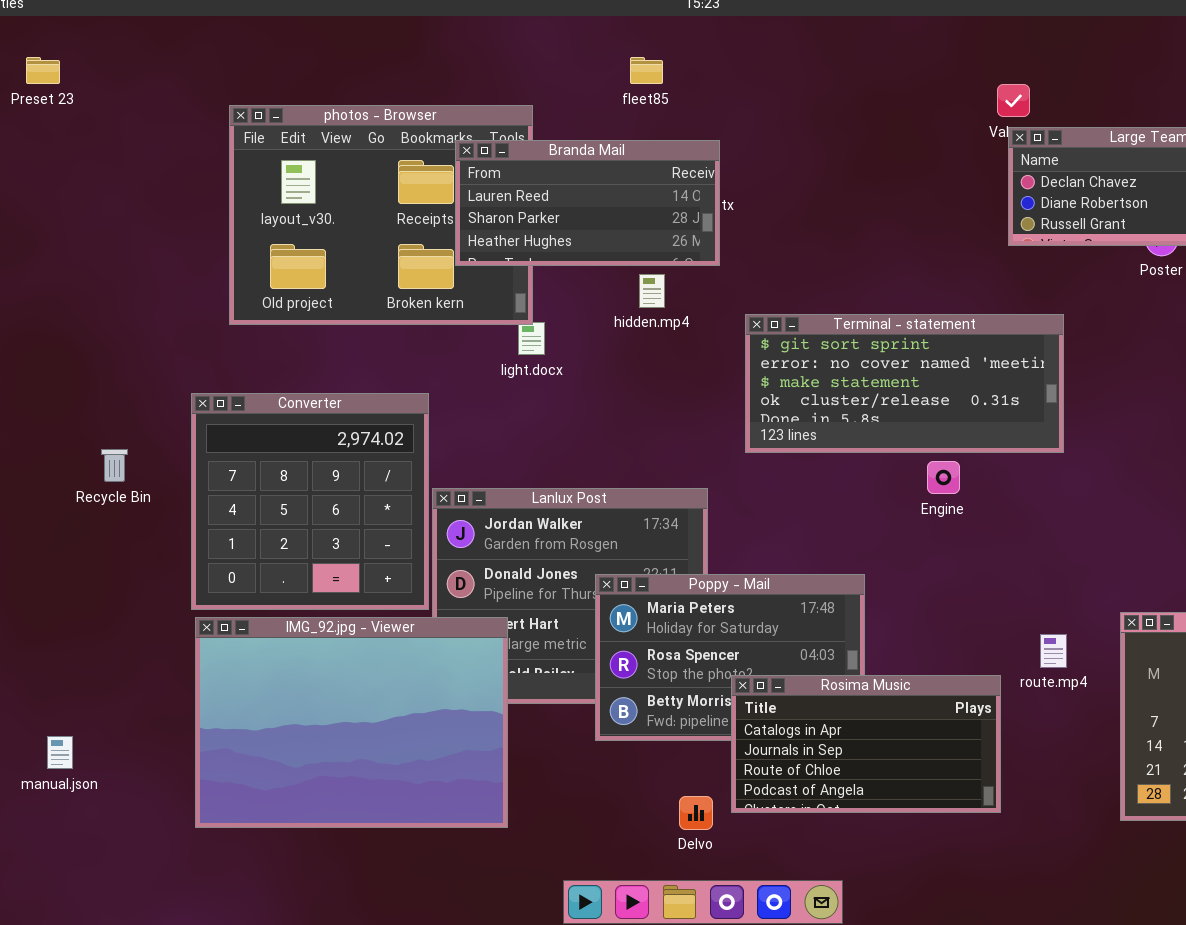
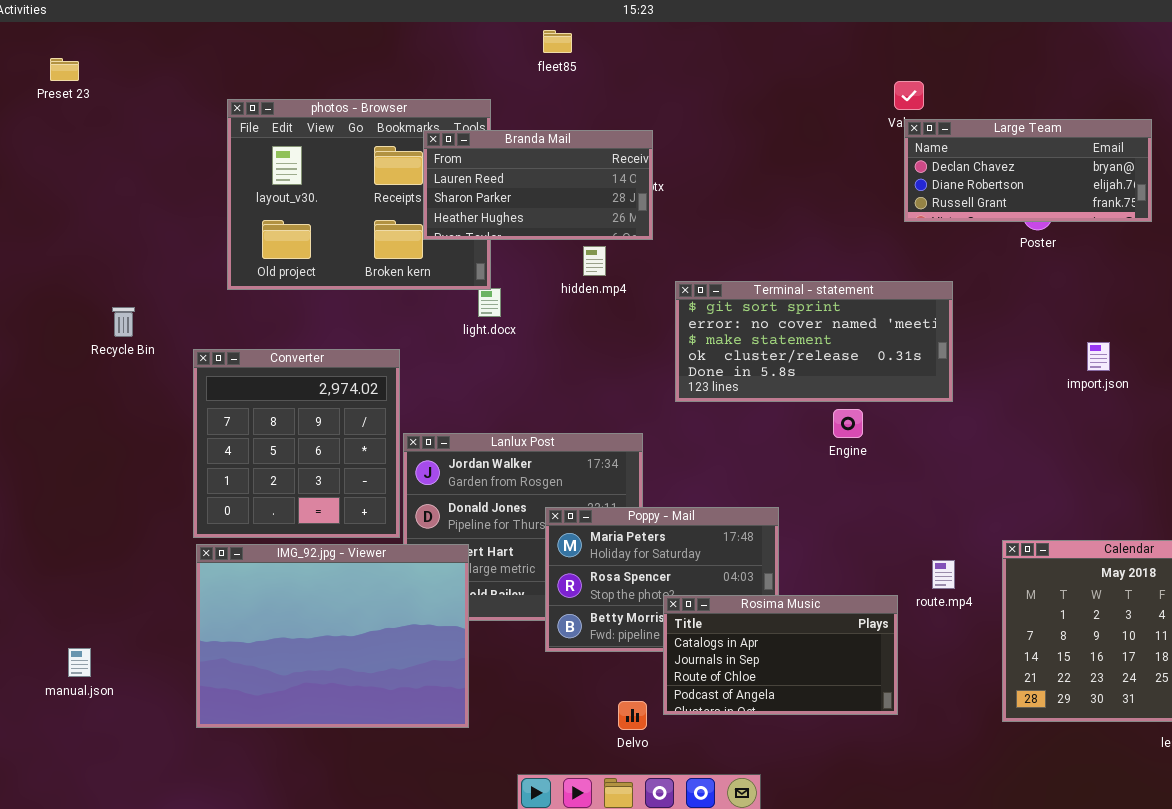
fleet85: [630,57,663,84] -> [543,30,572,53], moved
Recycle Bin: [101,449,128,482] -> [112,307,135,337], moved

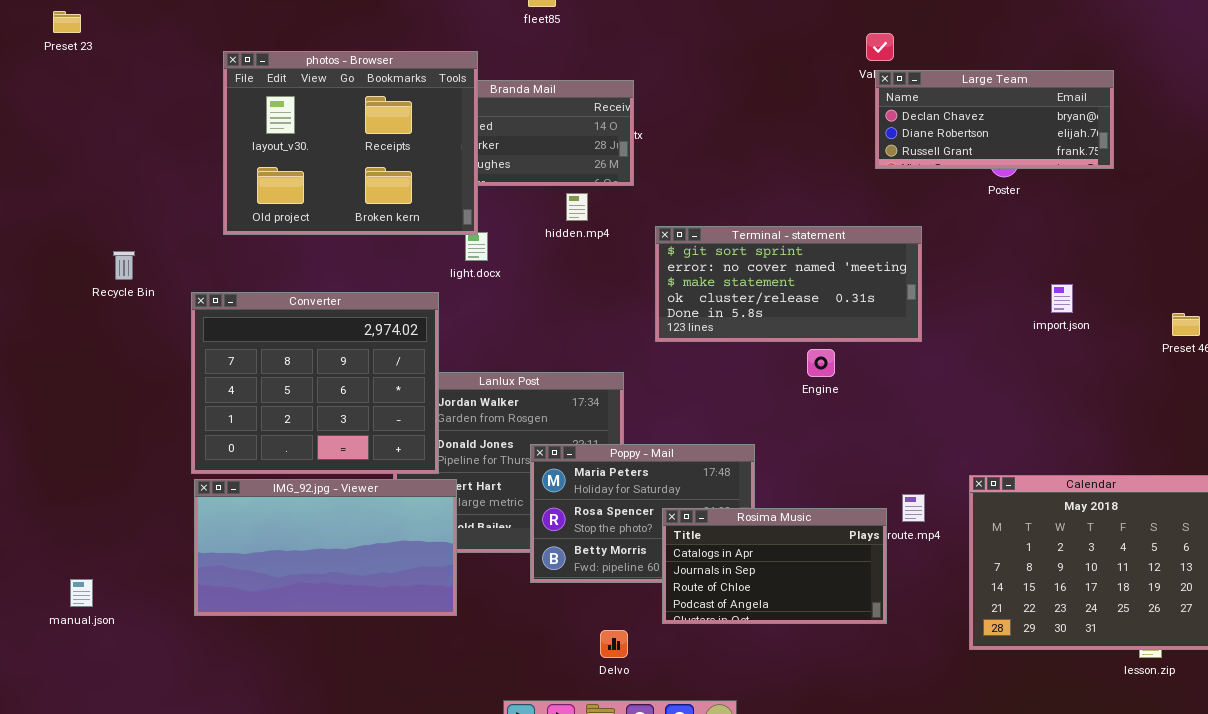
photos - Browser: [227,99,491,290] -> [223,51,478,235], raised
Converter: [193,349,400,538] -> [191,292,439,474], resized
IMG_92.jpg - Viewer: [196,544,469,728] -> [194,479,457,616], resized
Rosima Music: [663,595,898,715] -> [662,508,887,624], moved

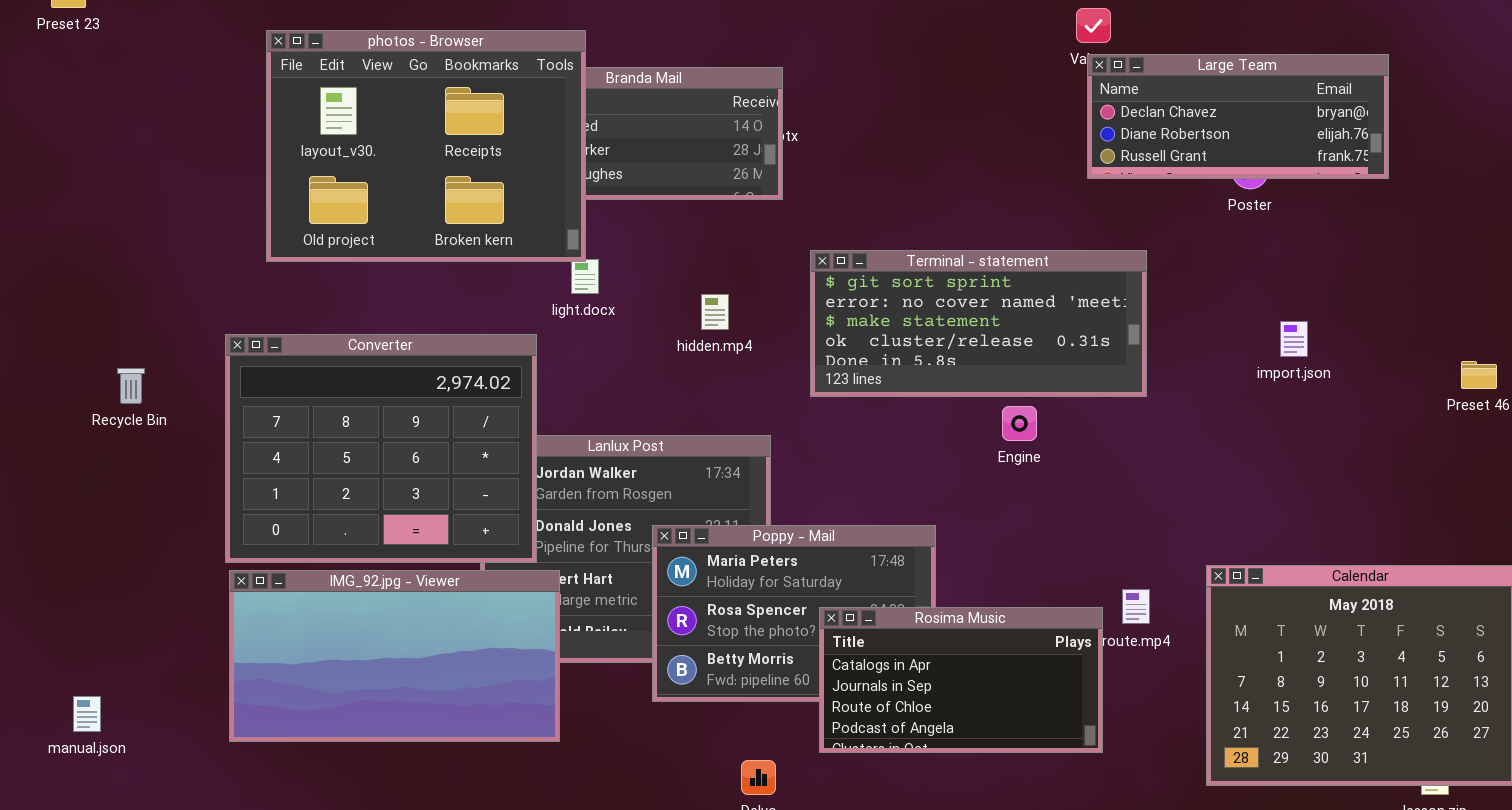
hidden.mp4: [566,193,588,221] -> [701,294,729,330], moved
Recycle Bin: [113,251,135,280] -> [117,368,145,404], moved
import.json: [1051,284,1073,313] -> [1280,321,1308,357], moved

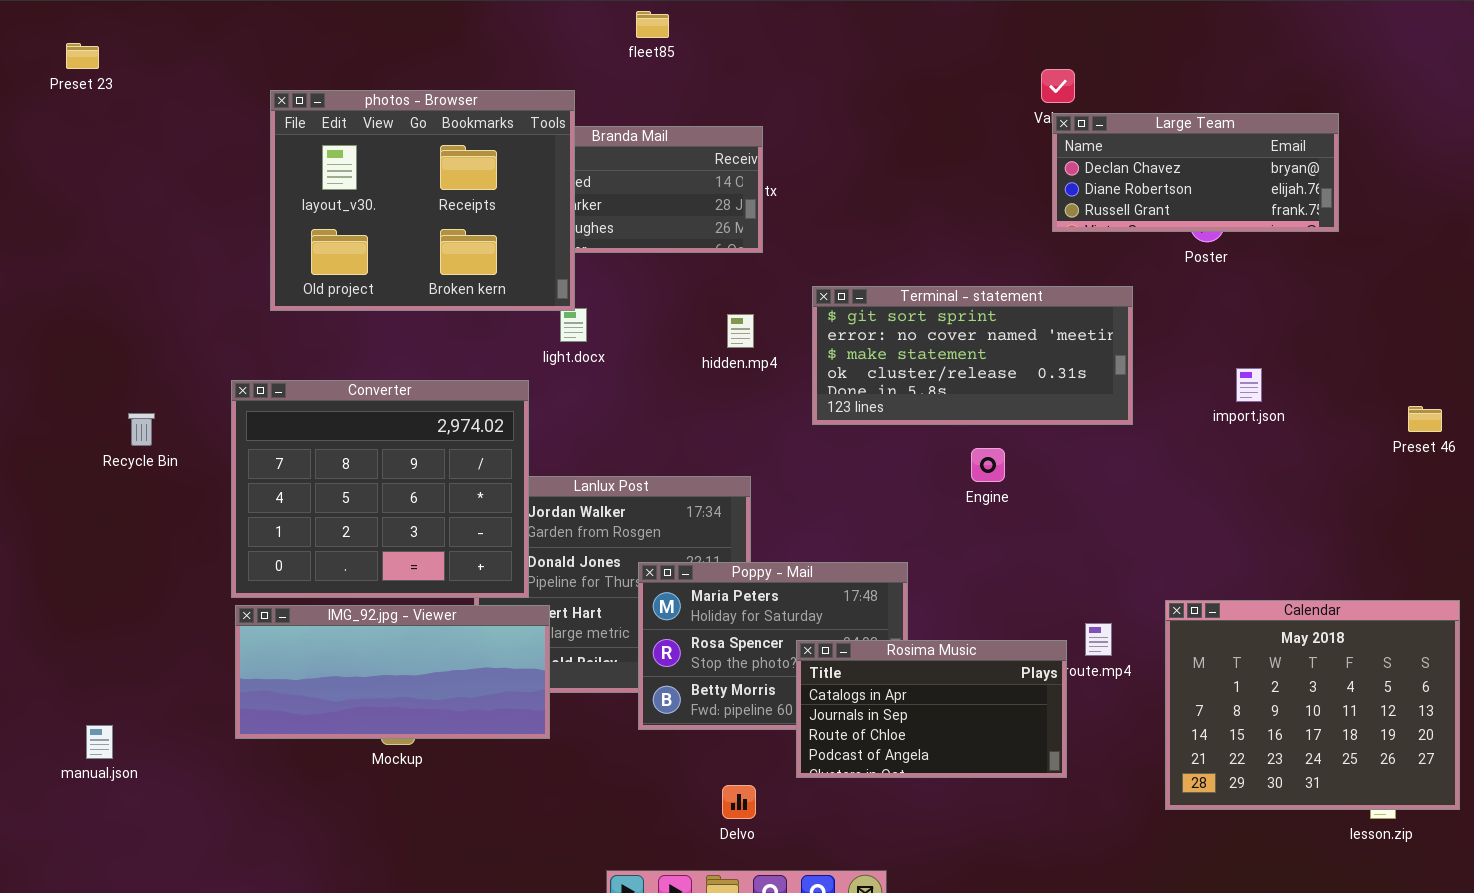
Terminal - statement: [810,250,1147,397] -> [812,286,1133,425], moved
hidden.mp4: [701,294,729,330] -> [727,314,754,348], moved
IMG_92.jpg - Viewer: [229,570,560,742] -> [235,605,550,739], resized

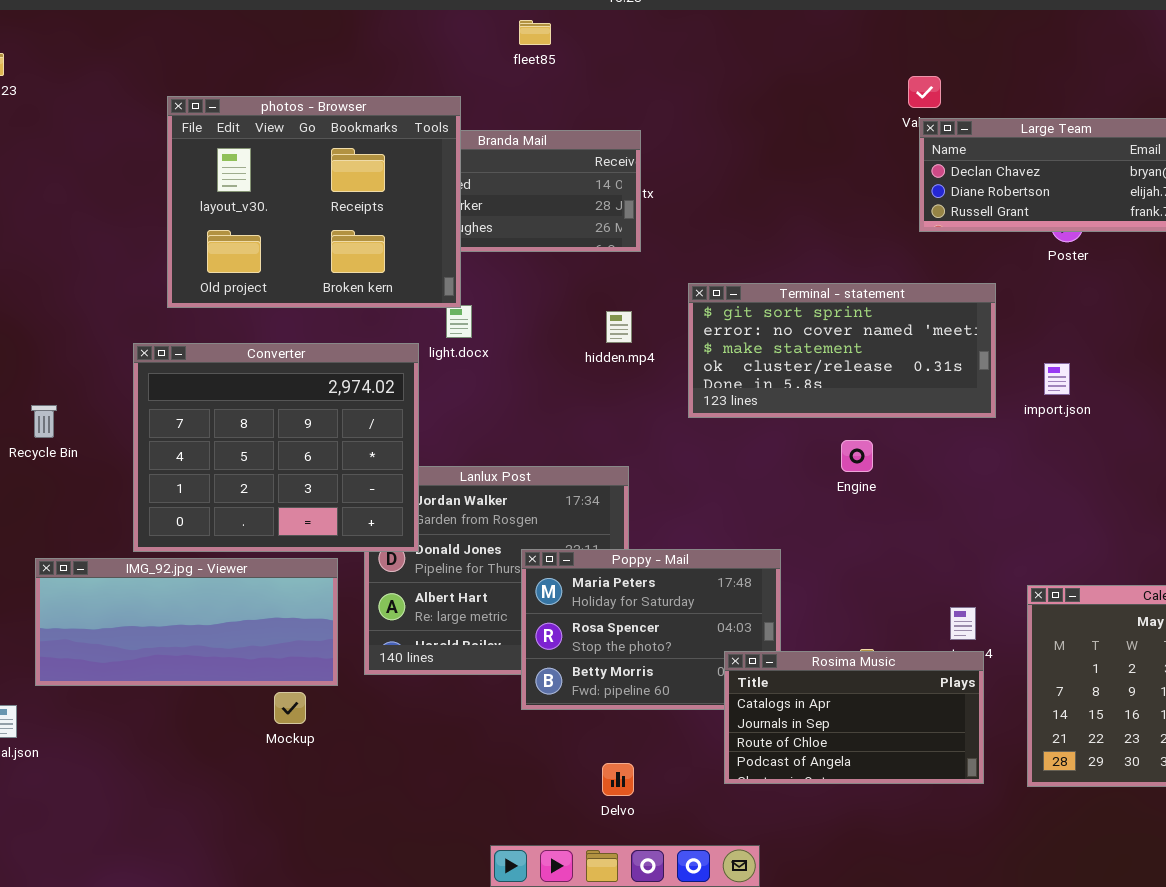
import.json: [1236,368,1262,402] -> [1044,363,1070,395], moved
Converter: [231,380,529,598] -> [133,343,419,552], moved
IMG_92.jpg - Viewer: [235,605,550,739] -> [35,558,338,686], moved
Rosima Music: [796,640,1067,778] -> [724,651,984,784], moved

